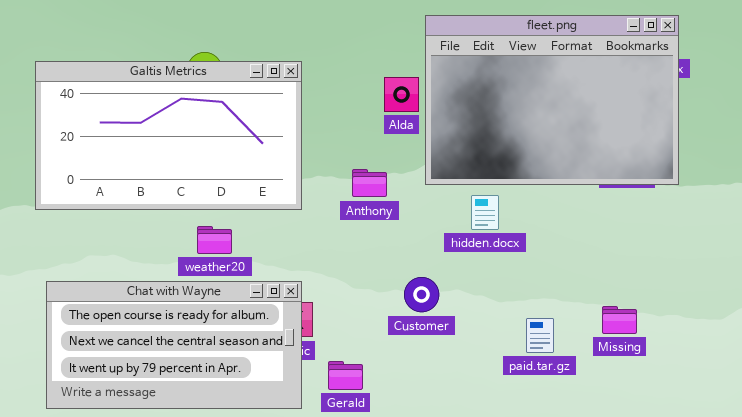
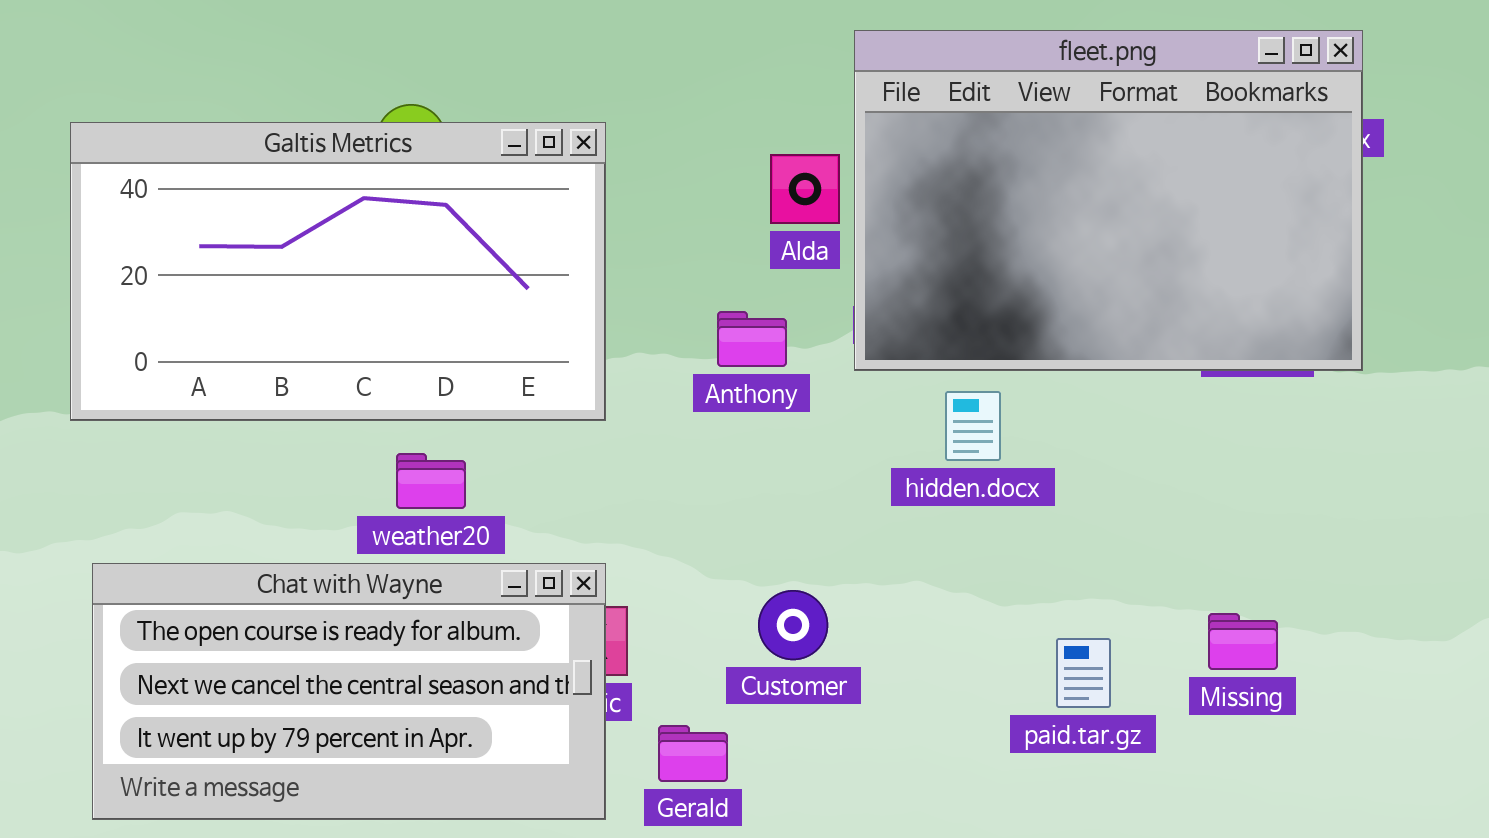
Anthony: [352,169,387,197] -> [717,311,787,367], moved
Customer: [404,277,439,312] -> [758,590,828,660], moved

